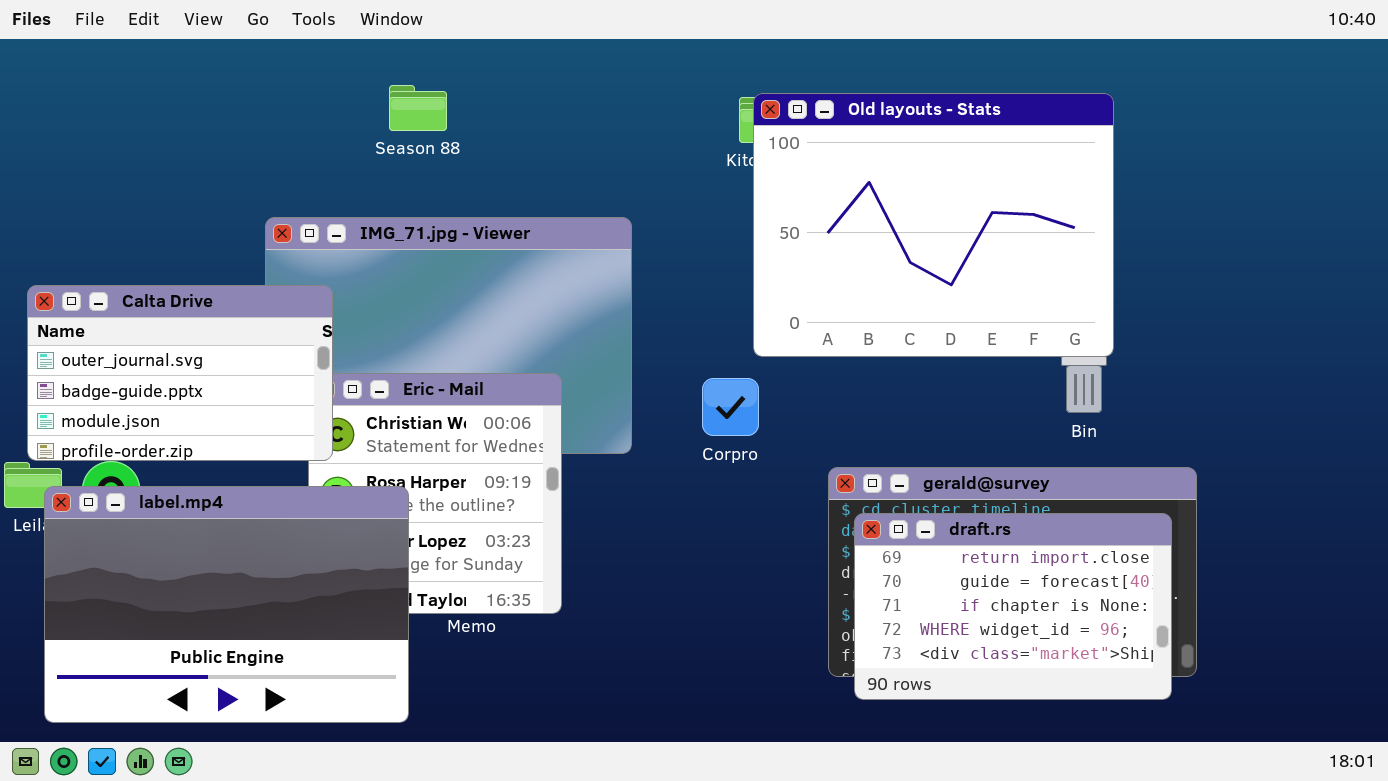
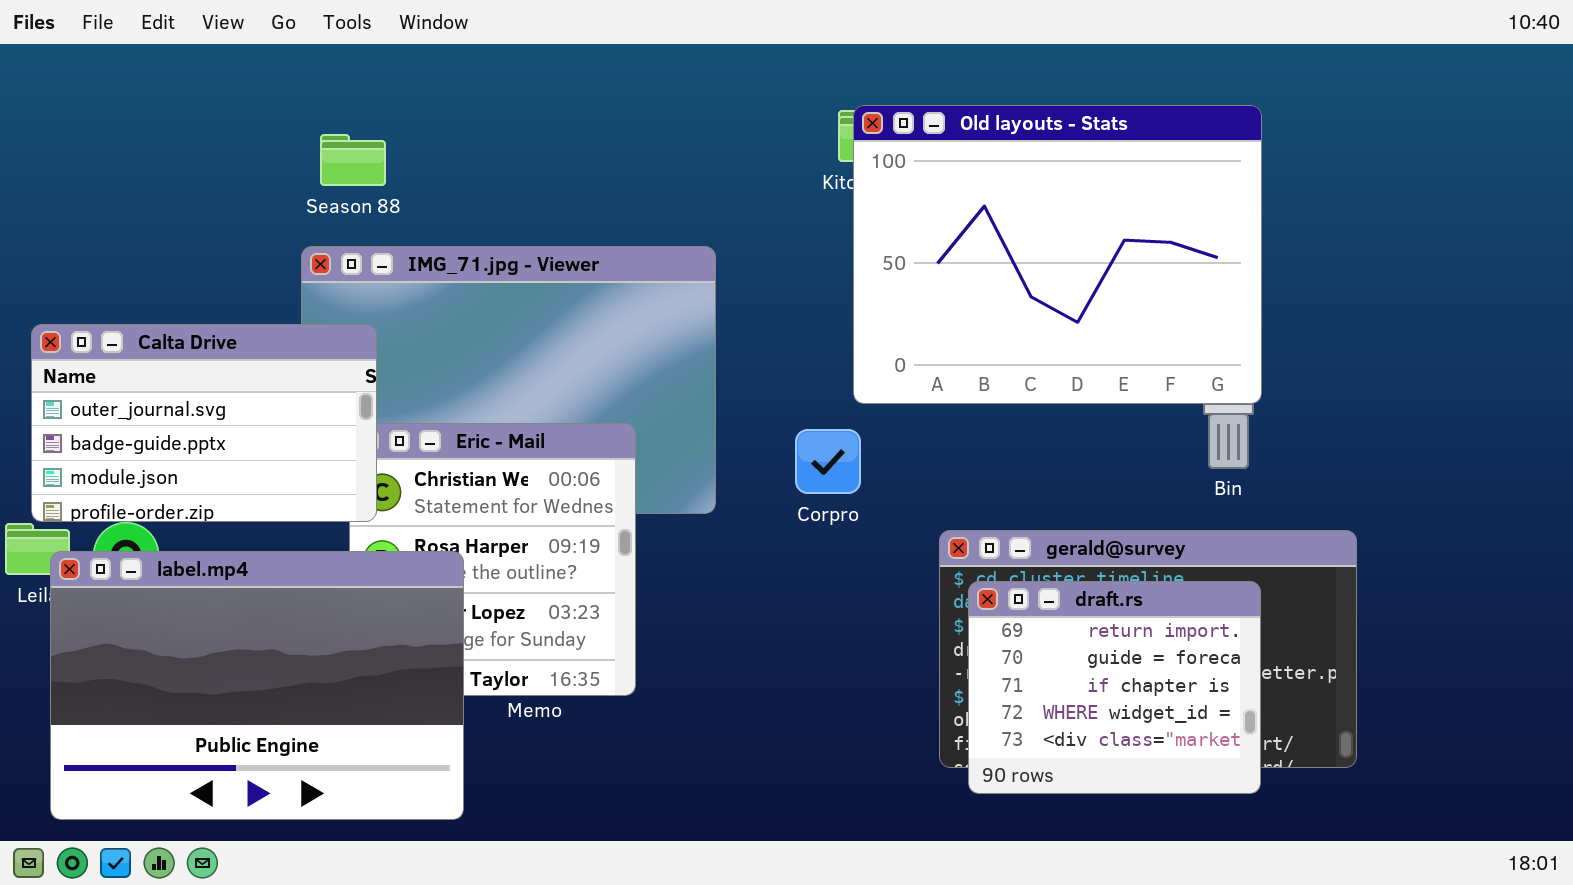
Season 88: [389,85,447,131] -> [320,134,386,186], moved
draft.rs: [854,513,1172,700] -> [968,581,1261,794], resized

